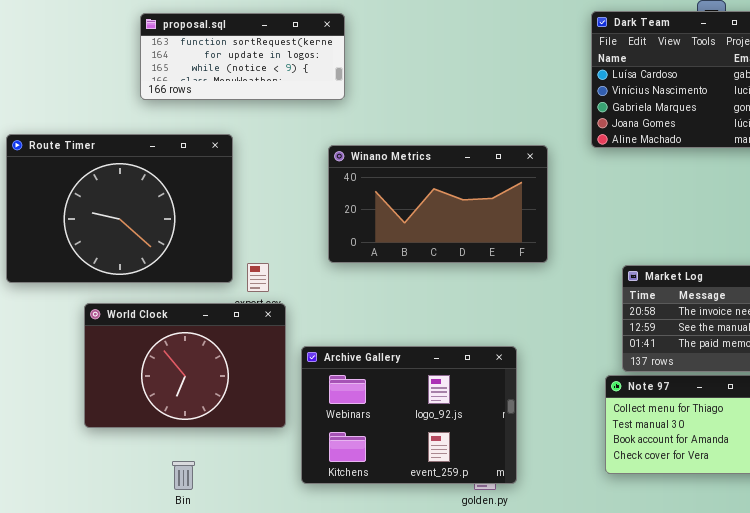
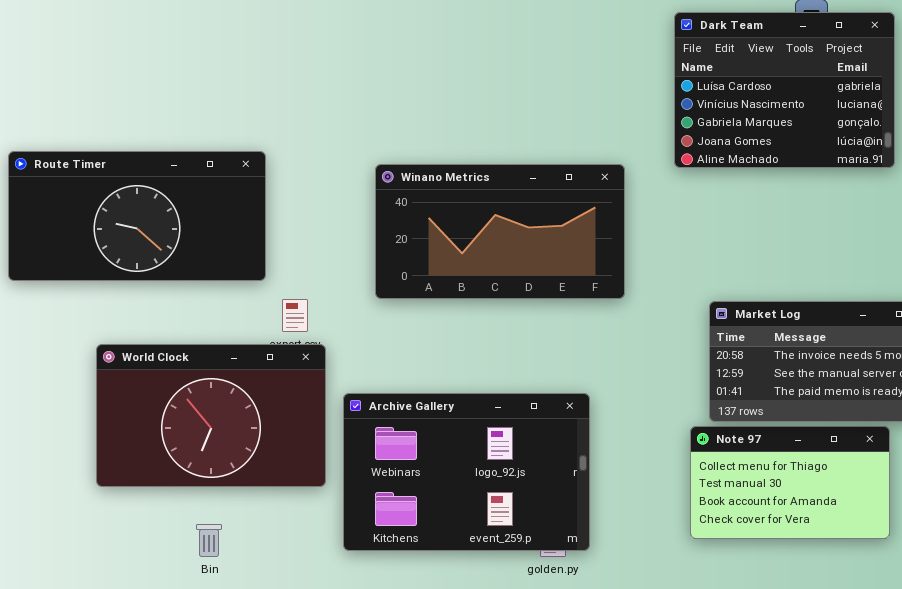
proposal.sql: [140,13,345,100] -> none, closed
Route Timer: [6,134,233,283] -> [8,151,266,281], resized

